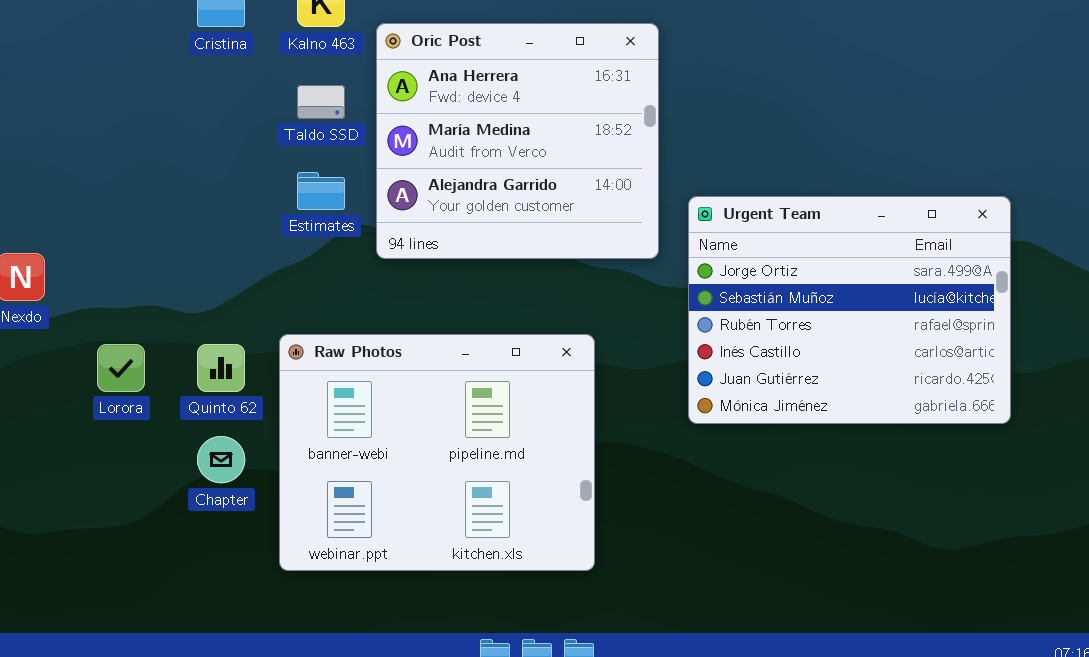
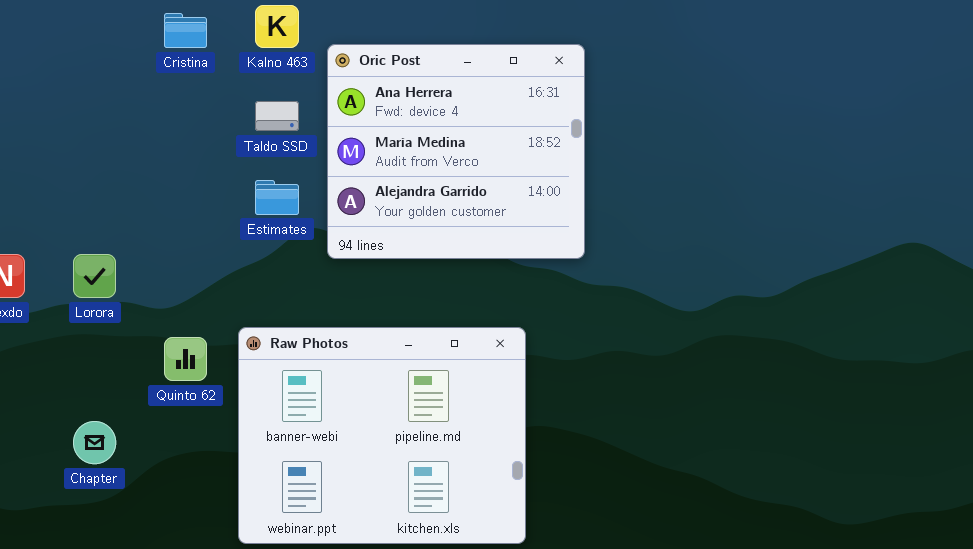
Urgent Team: [688,196,1011,424] -> none, closed
Lorora: [97,344,145,392] -> [73,254,116,298], moved
Chapter: [197,436,245,483] -> [73,421,116,464], moved

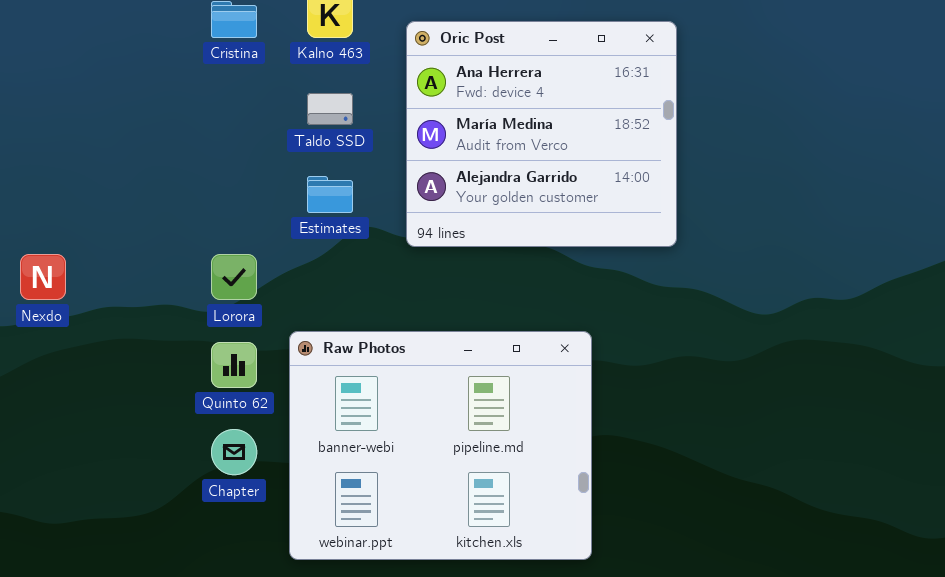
Oric Post: [327,44,585,259] -> [406,21,677,247], moved
Lorora: [73,254,116,298] -> [211,254,257,300], moved
Chapter: [73,421,116,464] -> [211,429,257,475], moved

